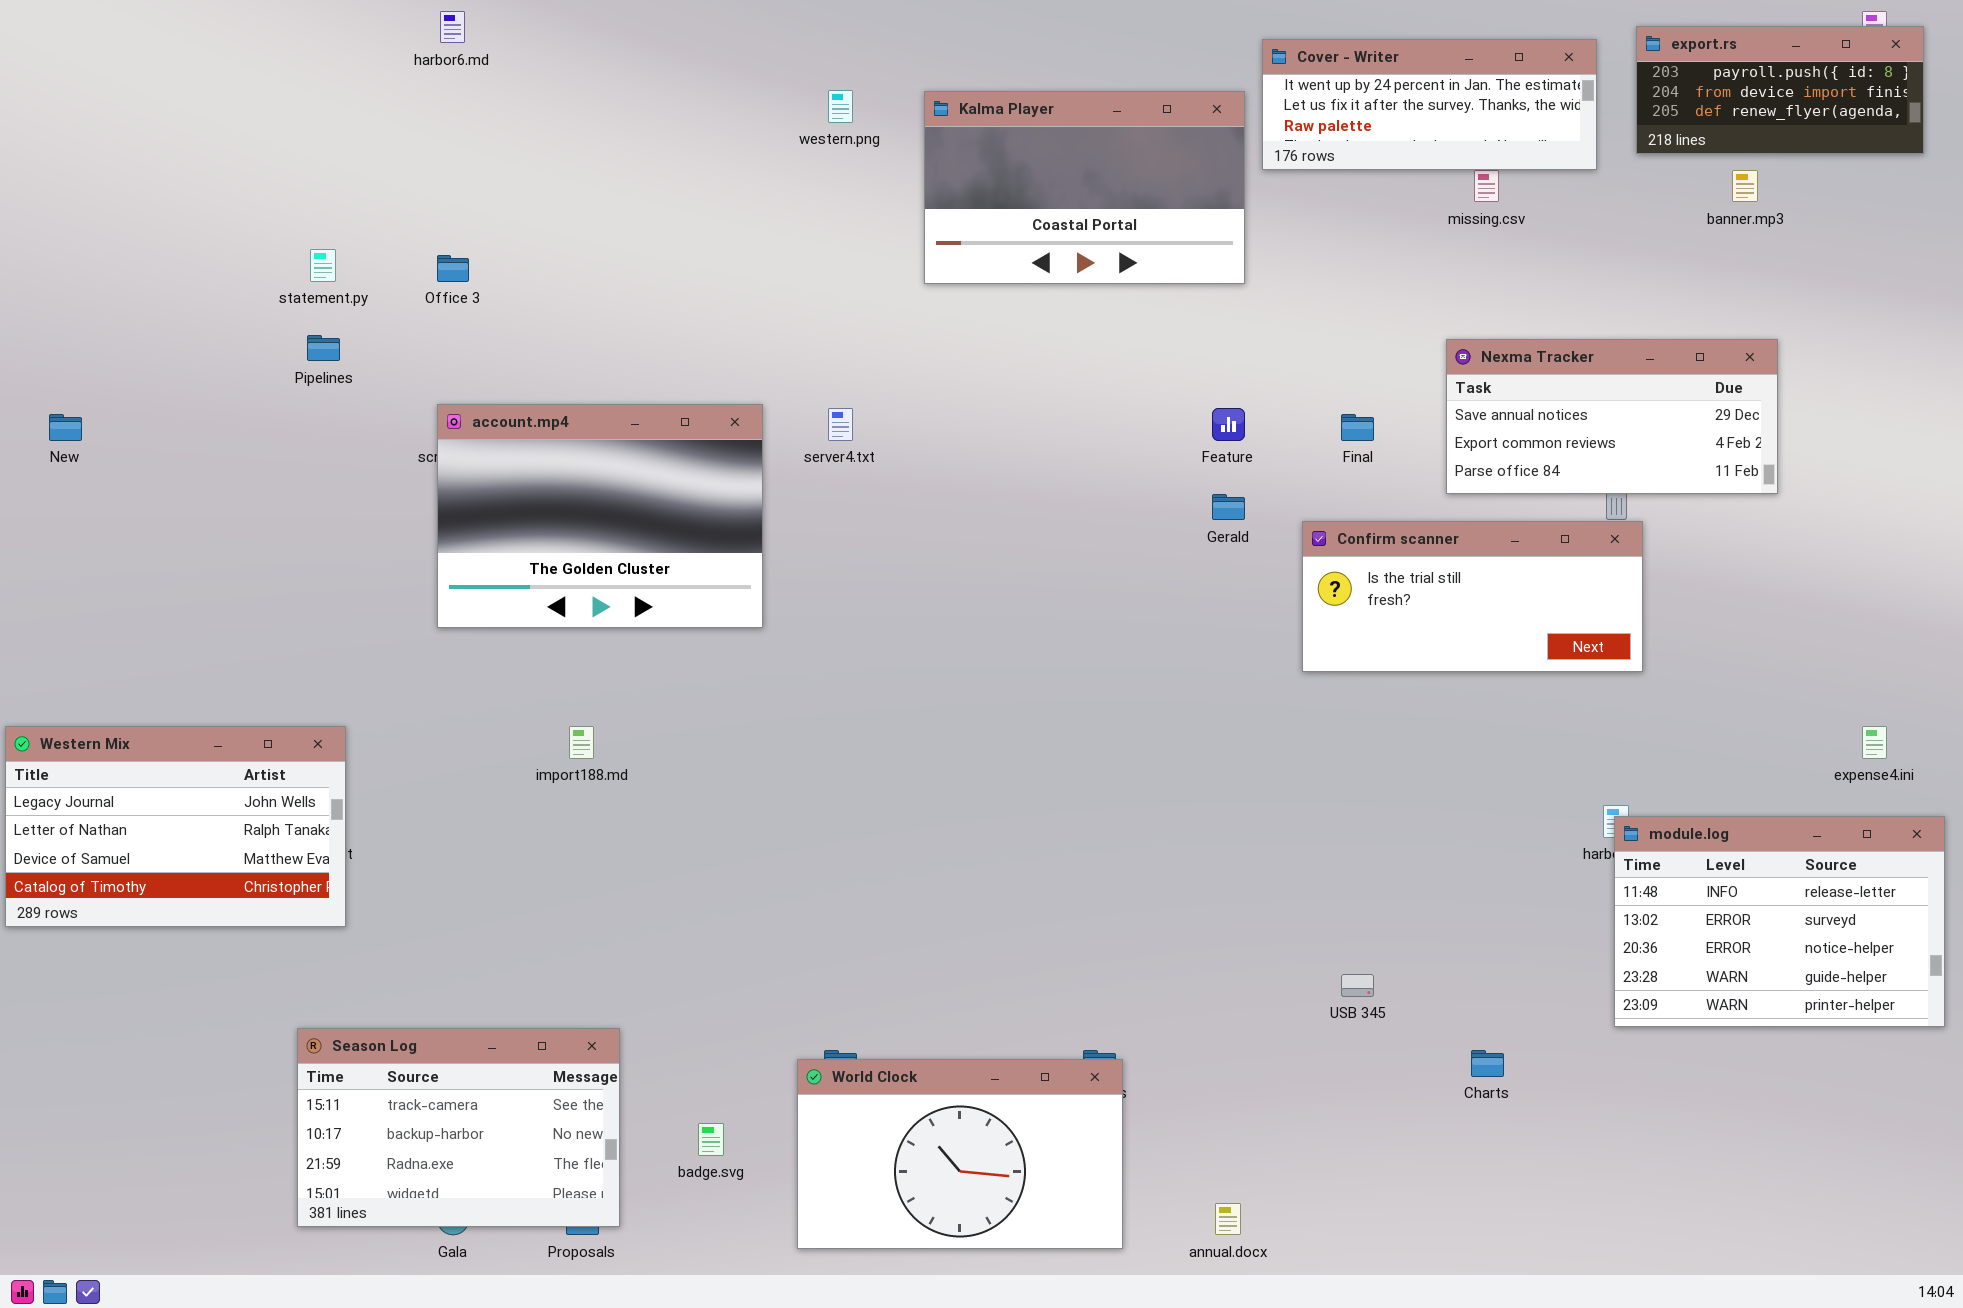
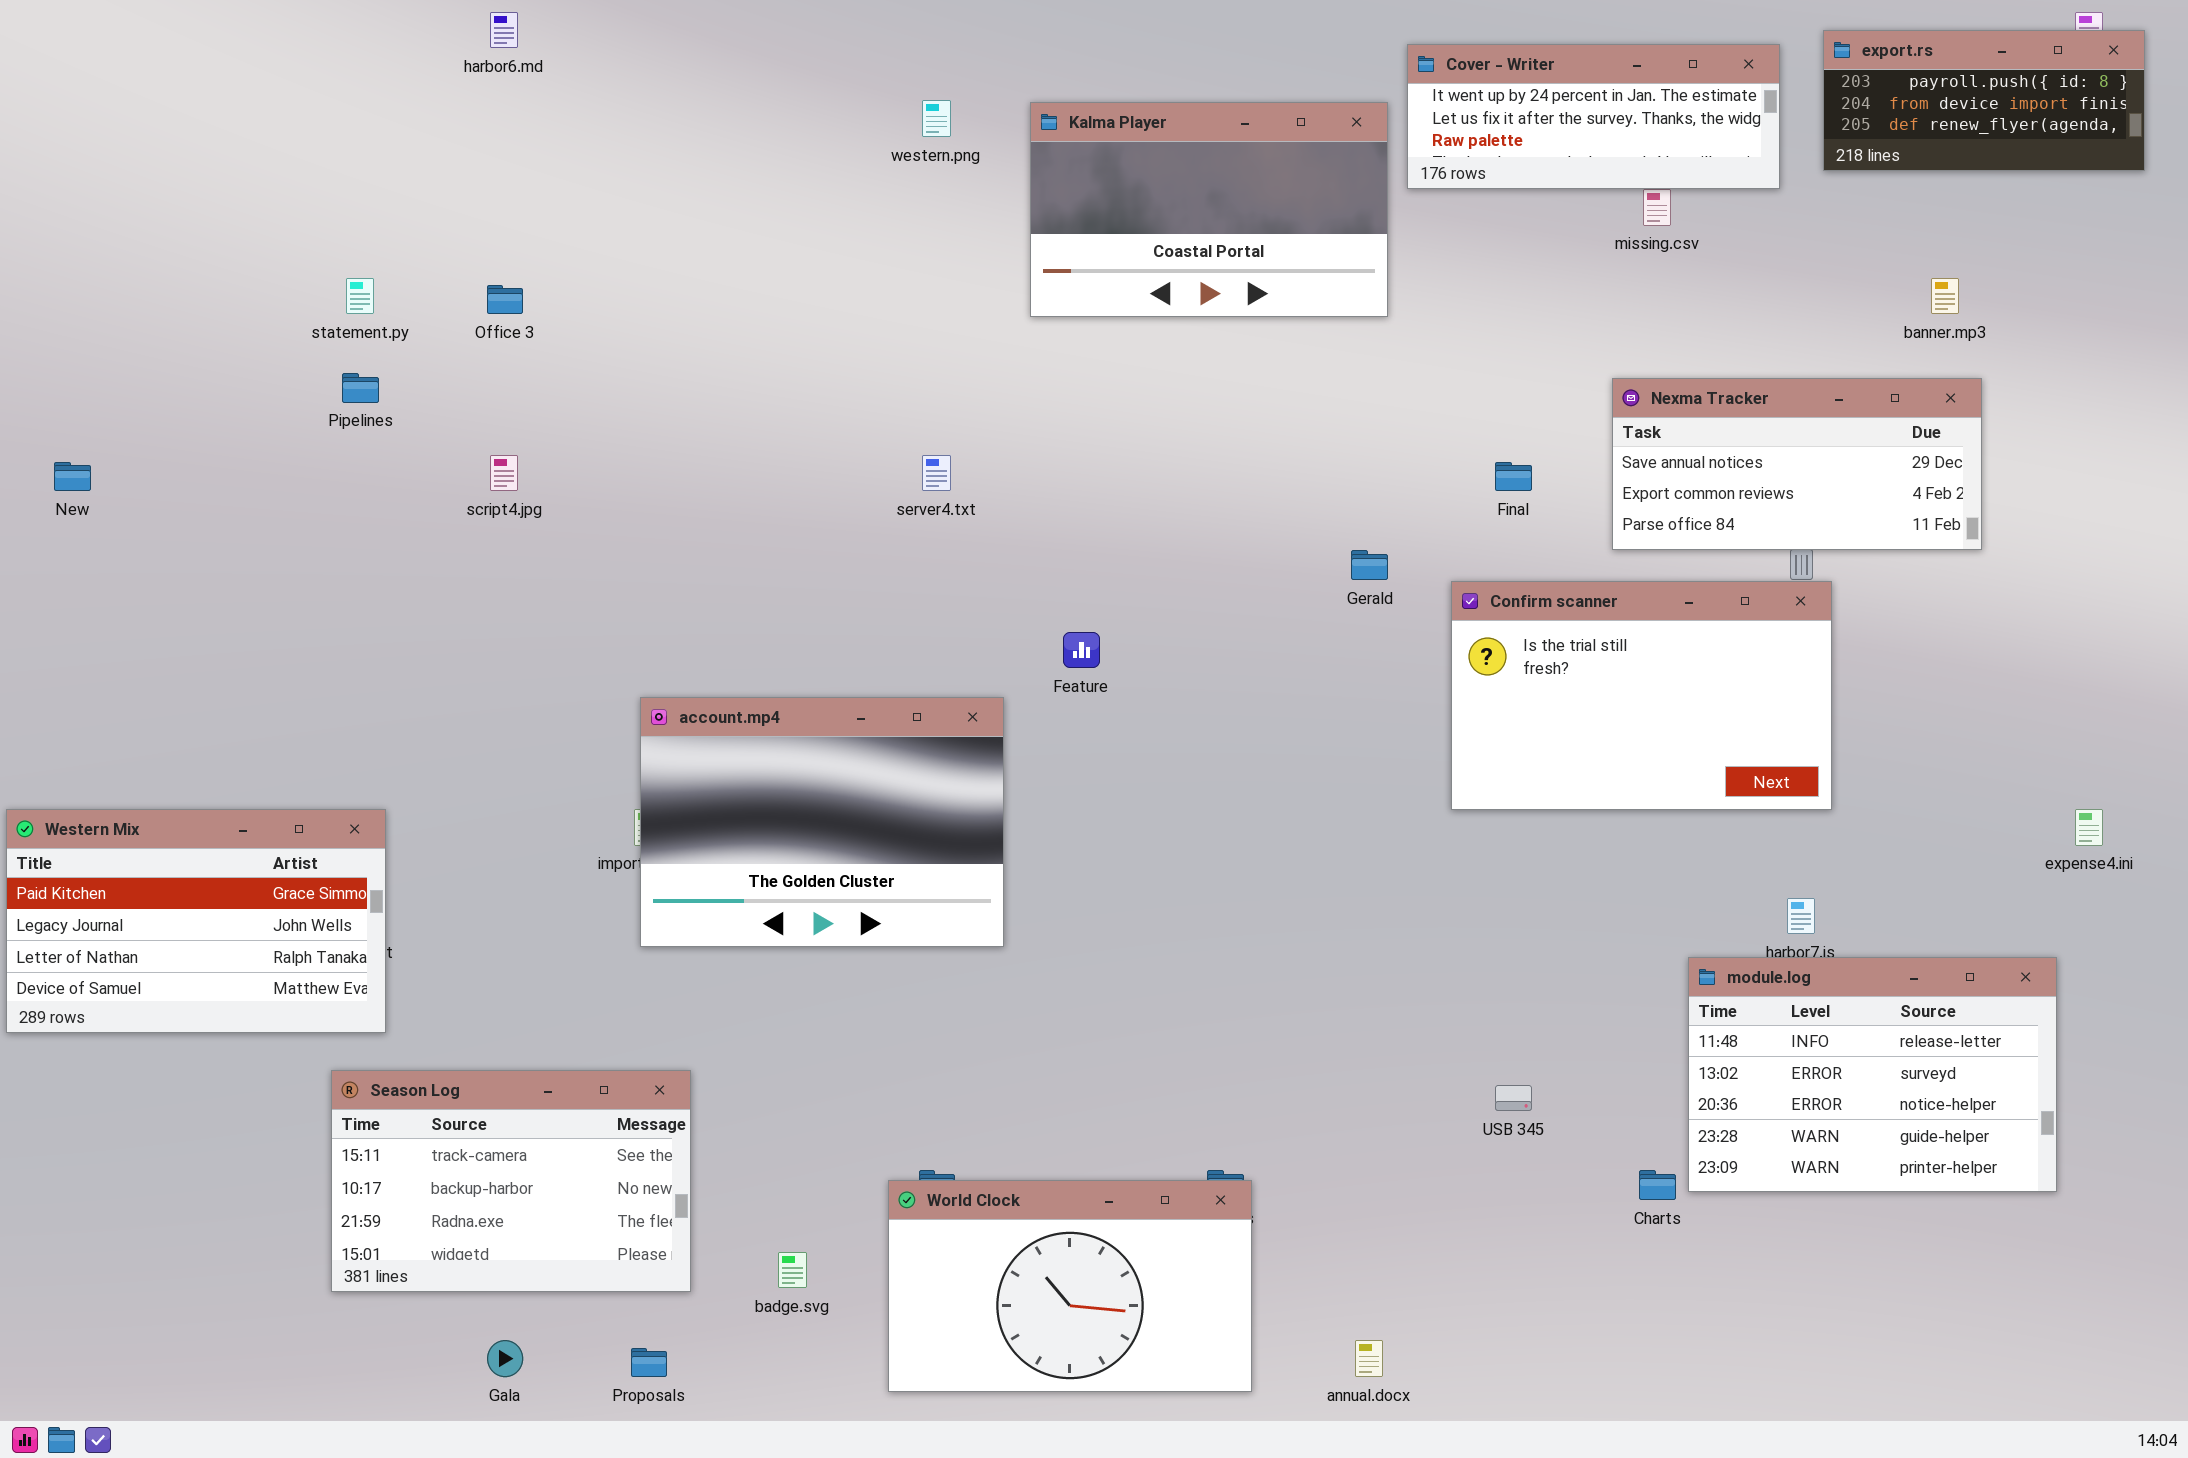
banner.mp3: [1732,170,1758,202] -> [1931,278,1959,314], moved
account.mp4: [437,404,763,628] -> [640,697,1004,947], moved
Feature: [1212,408,1245,441] -> [1063,632,1100,668], moved
Confirm scanner: [1302,521,1643,672] -> [1451,581,1832,810], resized
Western Mix: [5,726,346,927] -> [6,809,386,1033], scrolled up 1 row
module.log: [1614,816,1945,1027] -> [1688,957,2057,1192], moved
Season Log: [297,1028,620,1227] -> [331,1070,691,1292], moved

